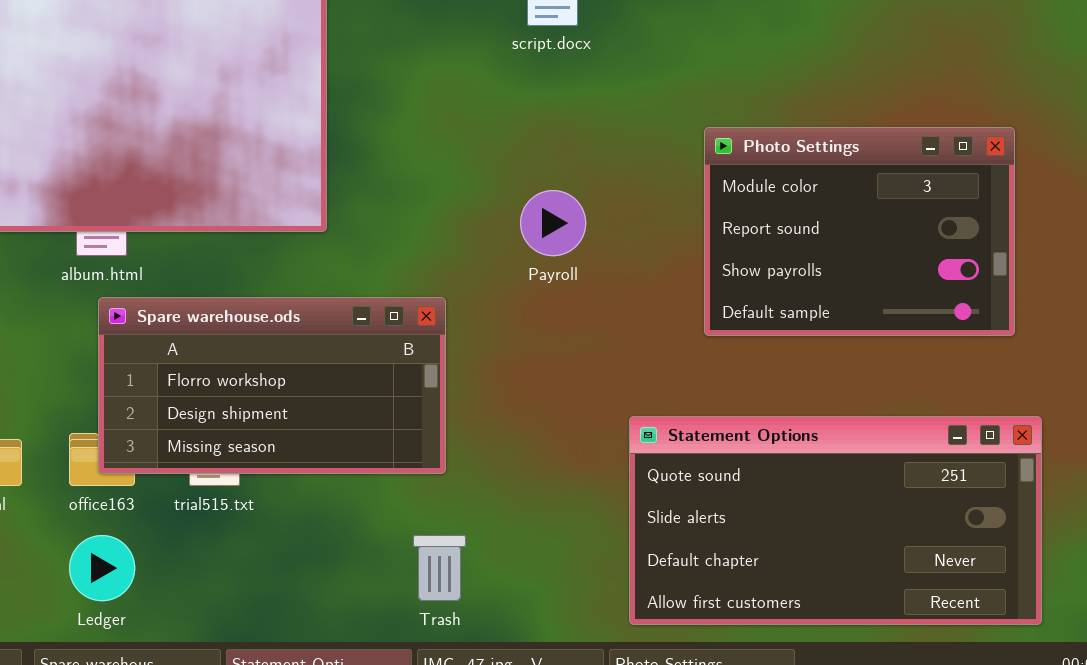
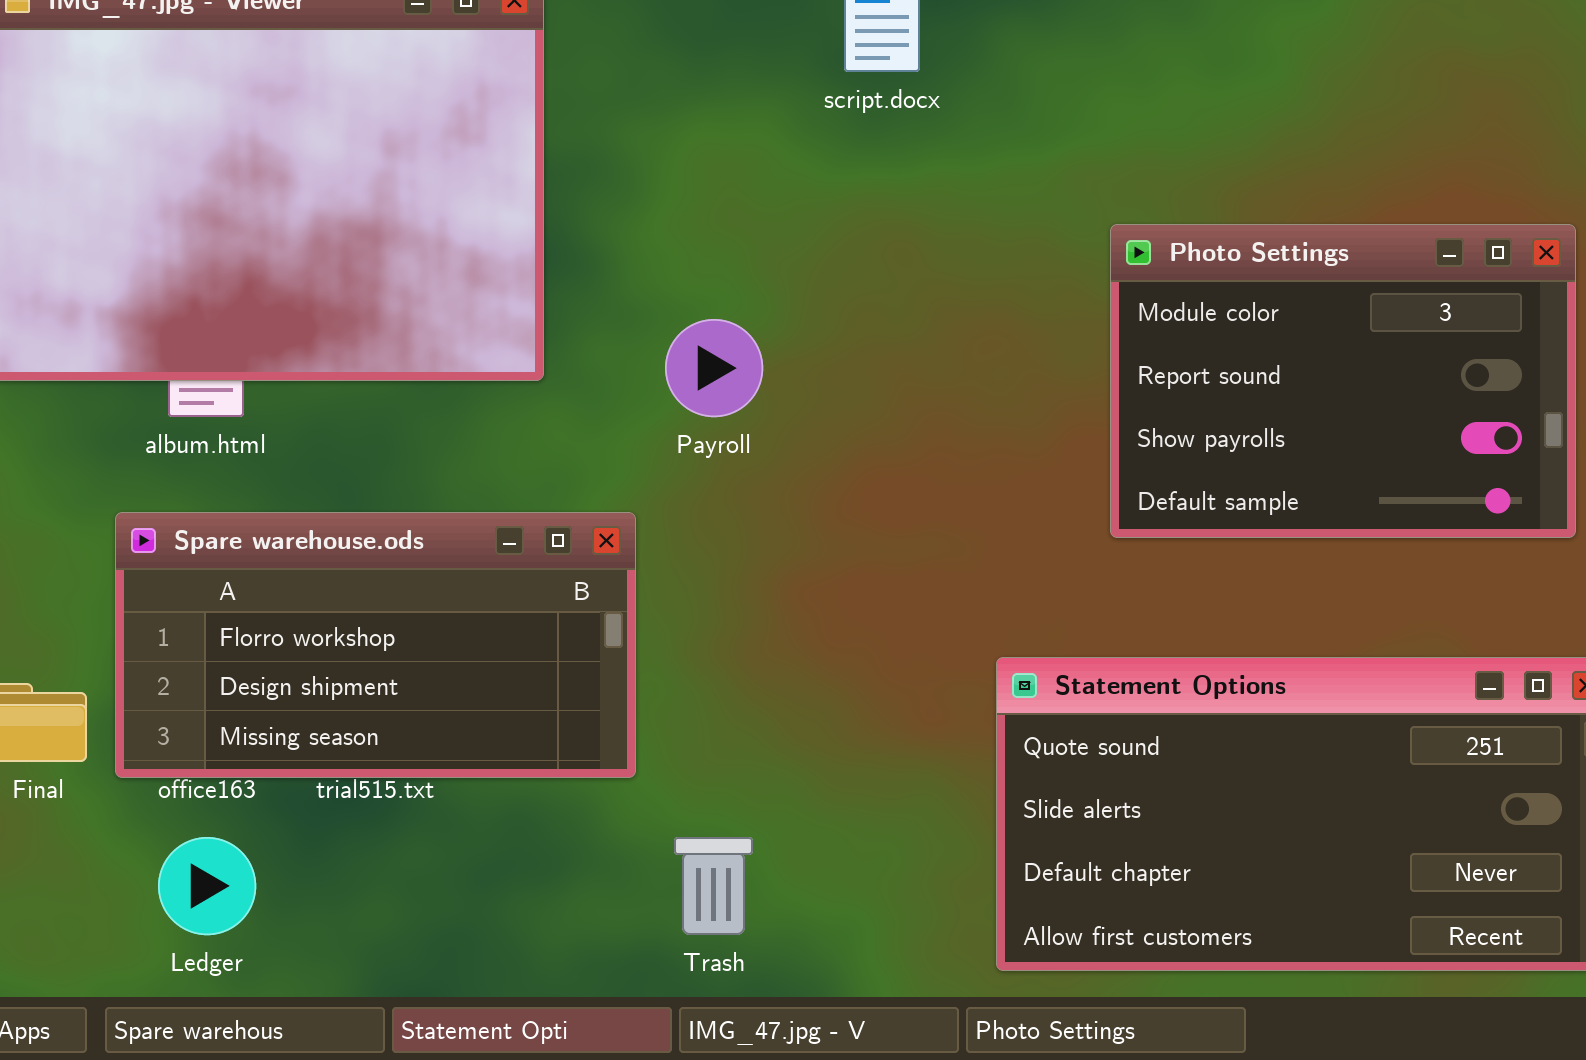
Payroll: [520,190,586,256] -> [665,319,763,417], moved
Spare warehouse.ods: [98,297,446,474] -> [115,512,636,778], moved

